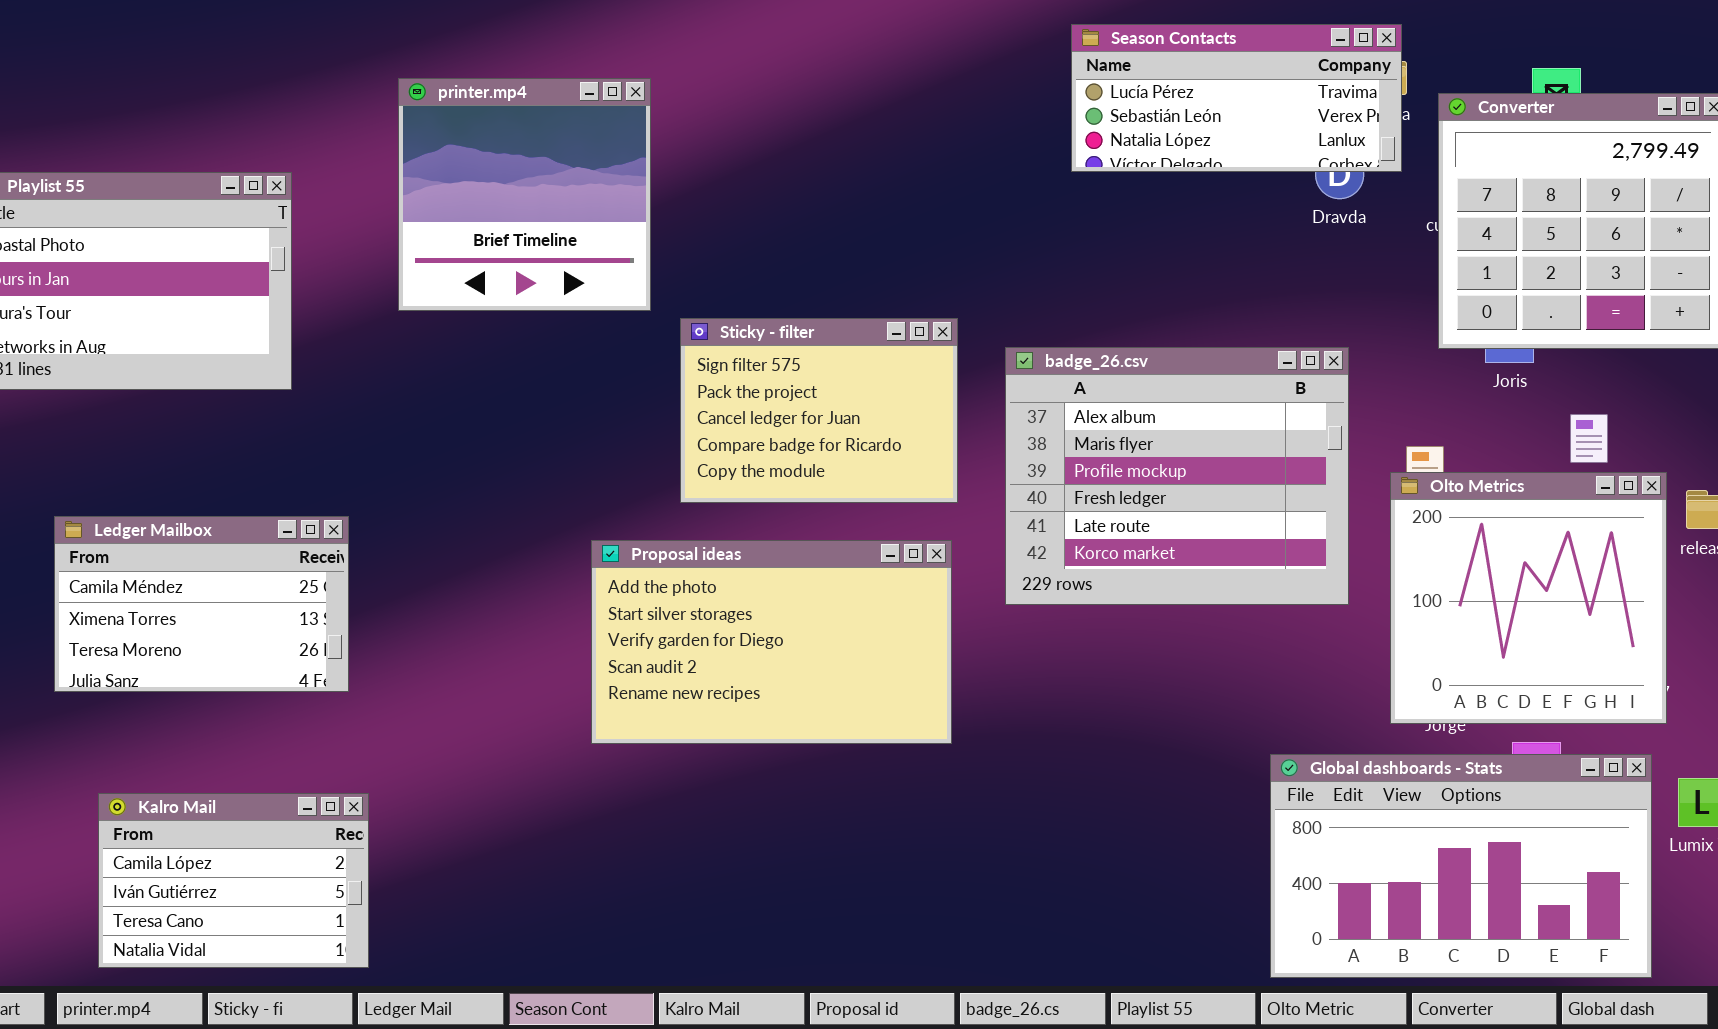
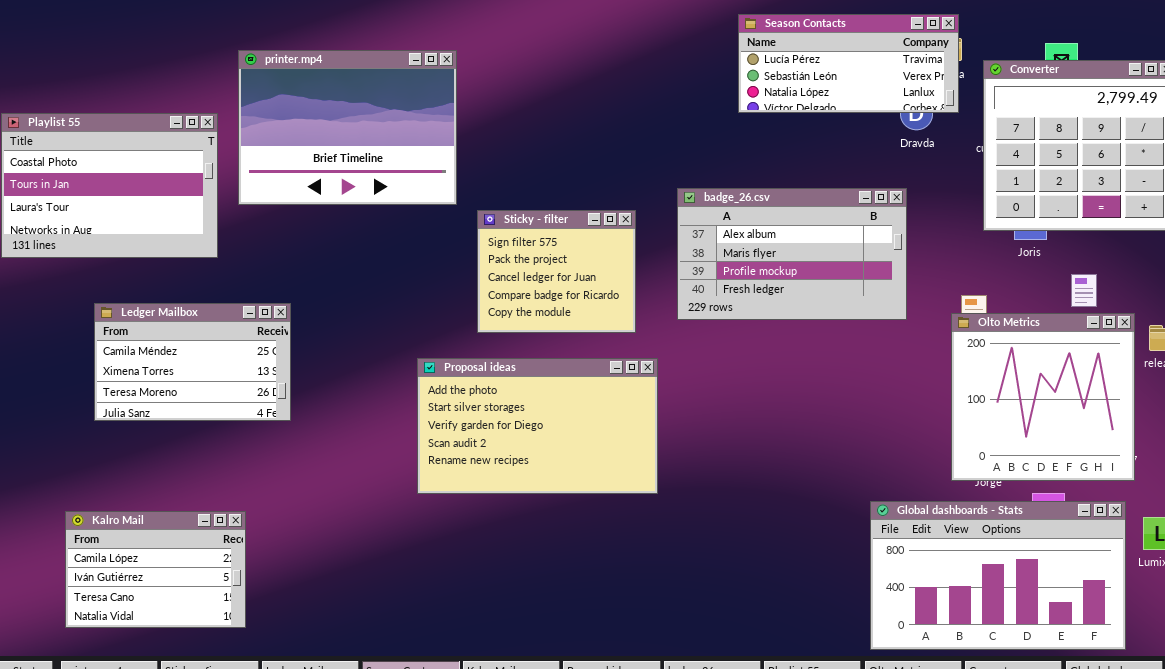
printer.mp4: [398,78,651,311] -> [238,50,457,205], resized
Sticky - filter: [680,318,958,503] -> [477,210,636,333], resized
badge_26.csv: [1005,347,1349,605] -> [677,188,907,320], moved, resized
Ledger Mailbox: [54,516,349,692] -> [94,303,291,421], moved
Kalro Mail: [98,793,369,968] -> [65,511,246,628], moved

